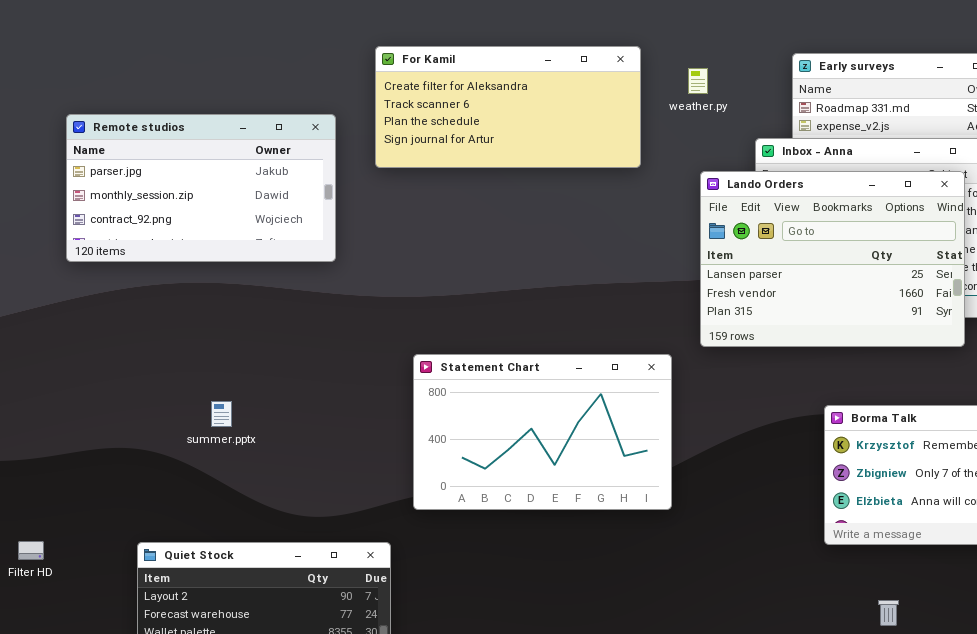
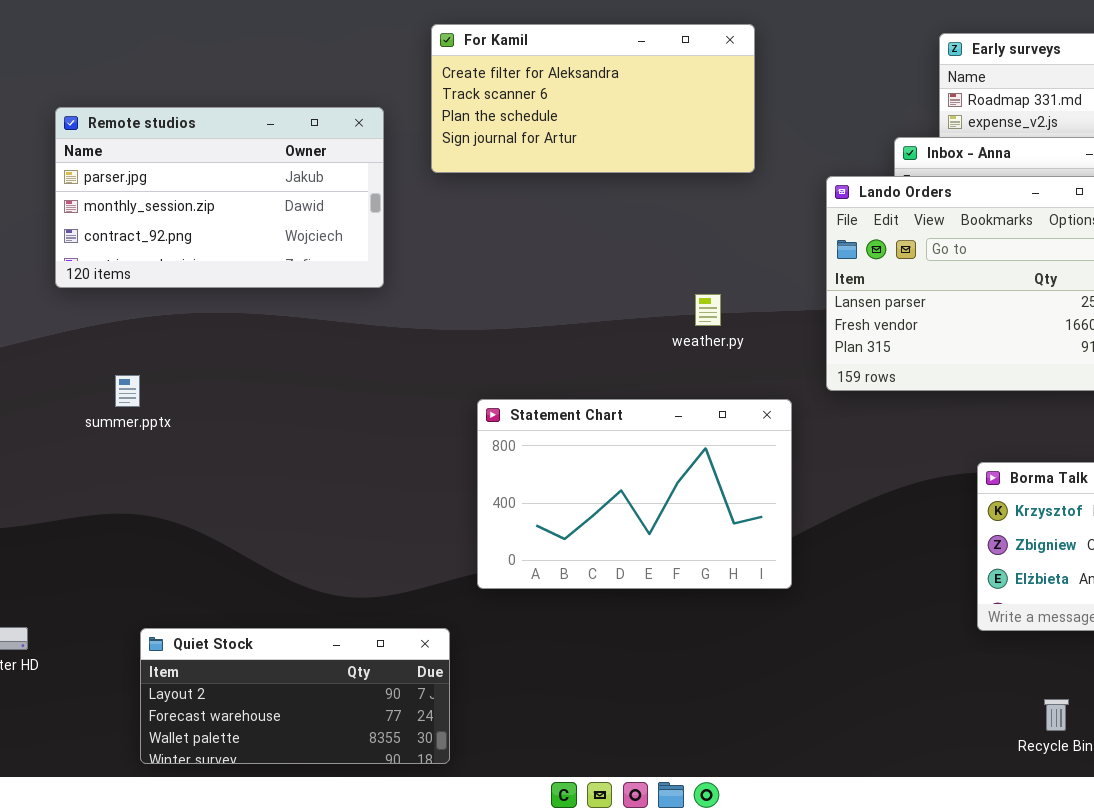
weather.py: [688,68,708,94] -> [695,294,721,326], moved
summer.pptx: [211,401,232,427] -> [115,375,140,407], moved

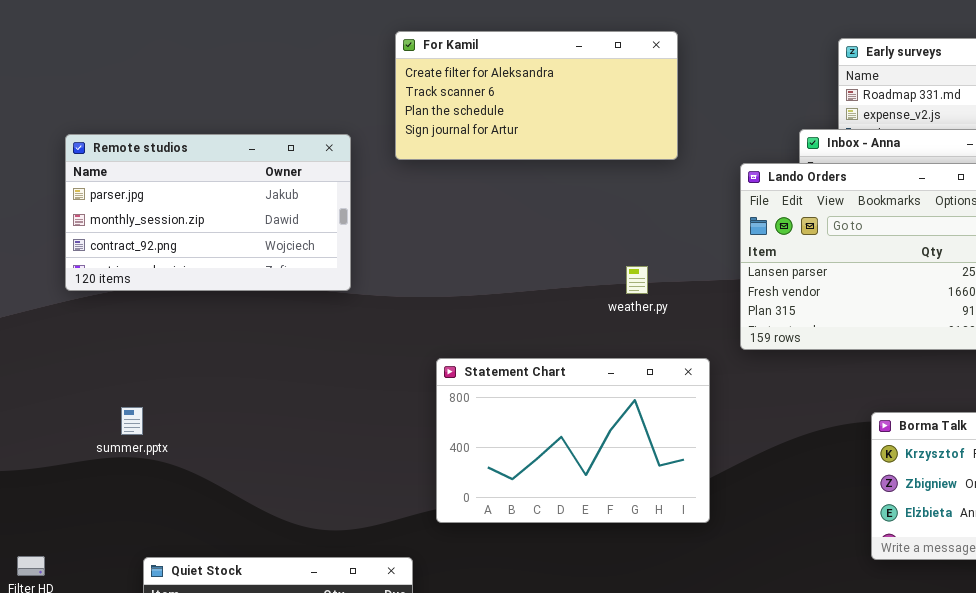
Remote studios: [55,107,384,288] -> [65,134,351,291], moved
summer.pptx: [115,375,140,407] -> [121,407,143,435], moved

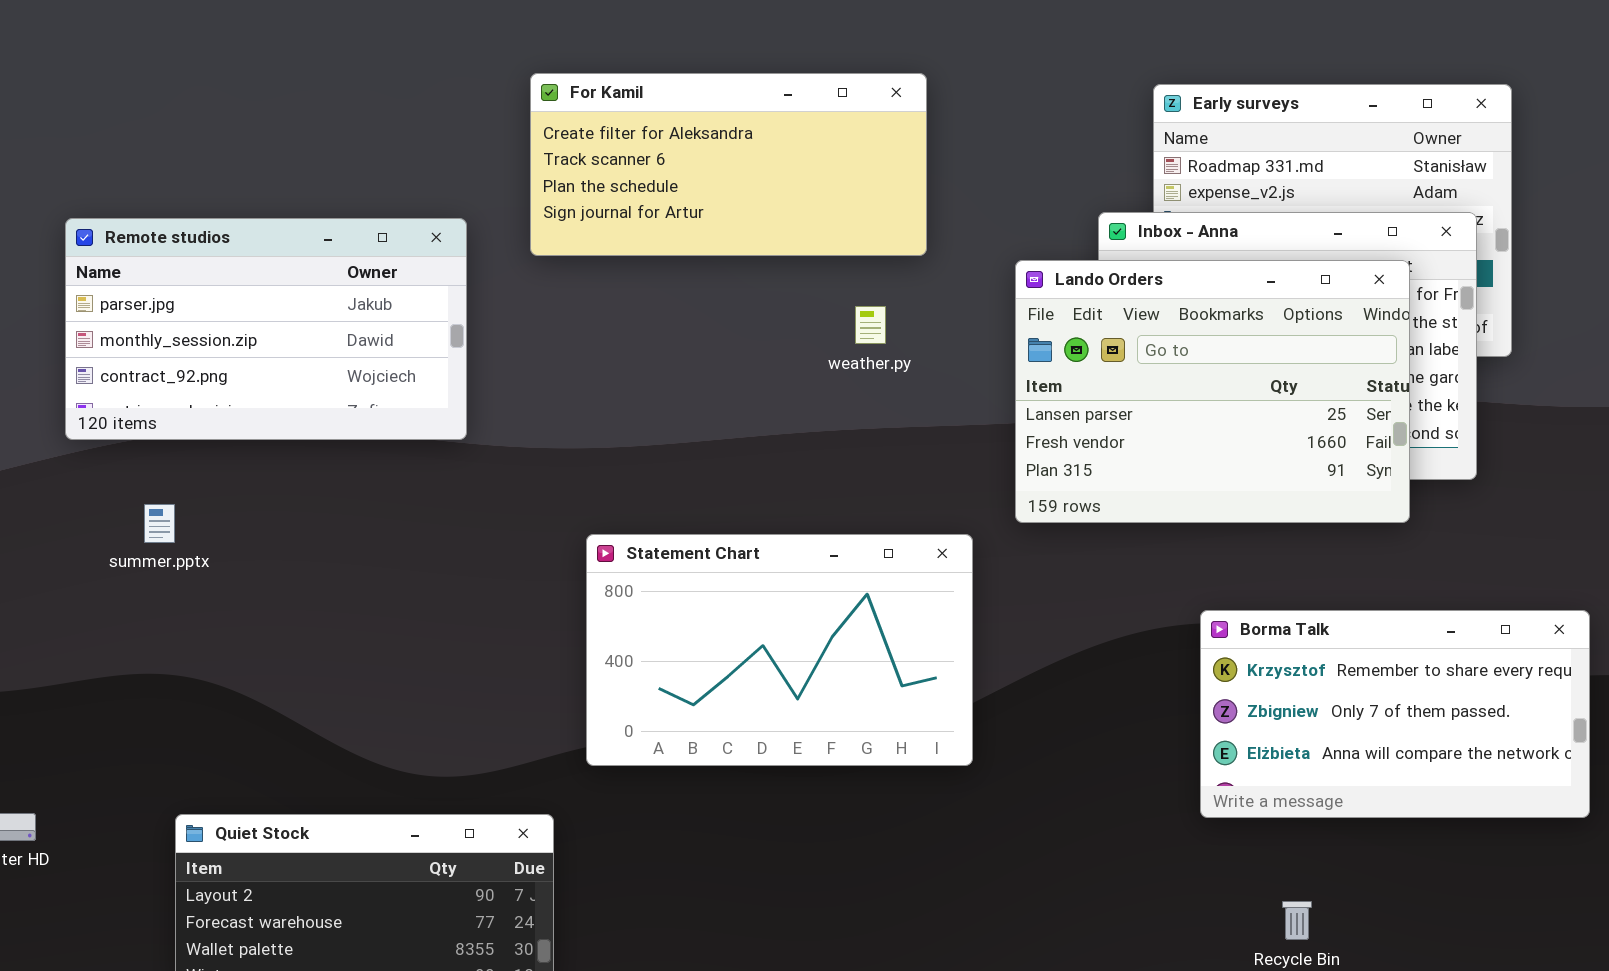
weather.py: [626,266,648,294] -> [855,306,886,344], moved
summer.pptx: [121,407,143,435] -> [144,504,175,543], moved

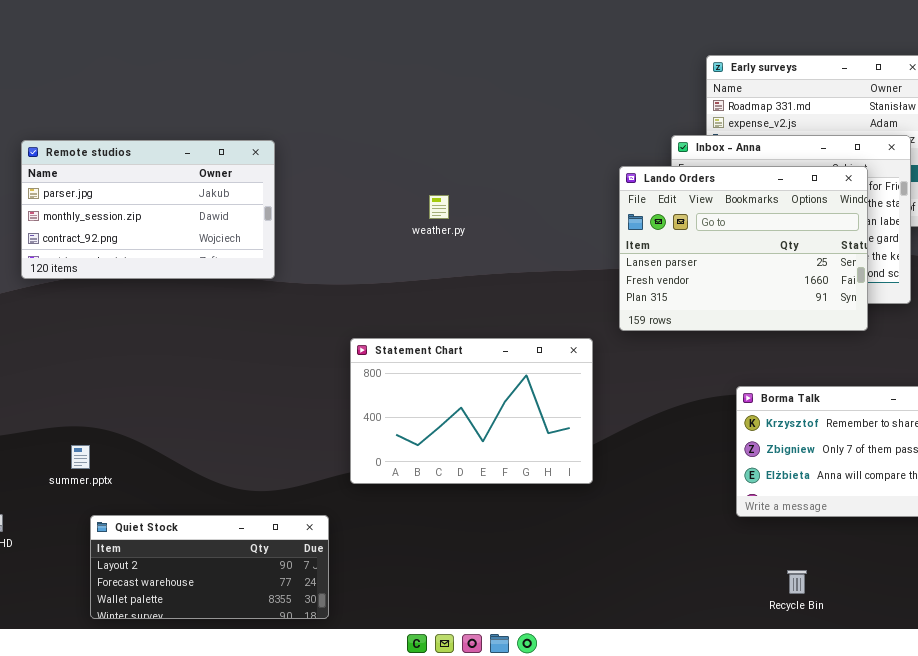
For Kamil: [530,73,927,256] -> none, closed
weather.py: [855,306,886,344] -> [429,195,449,219], moved
summer.pptx: [144,504,175,543] -> [71,445,90,469], moved

